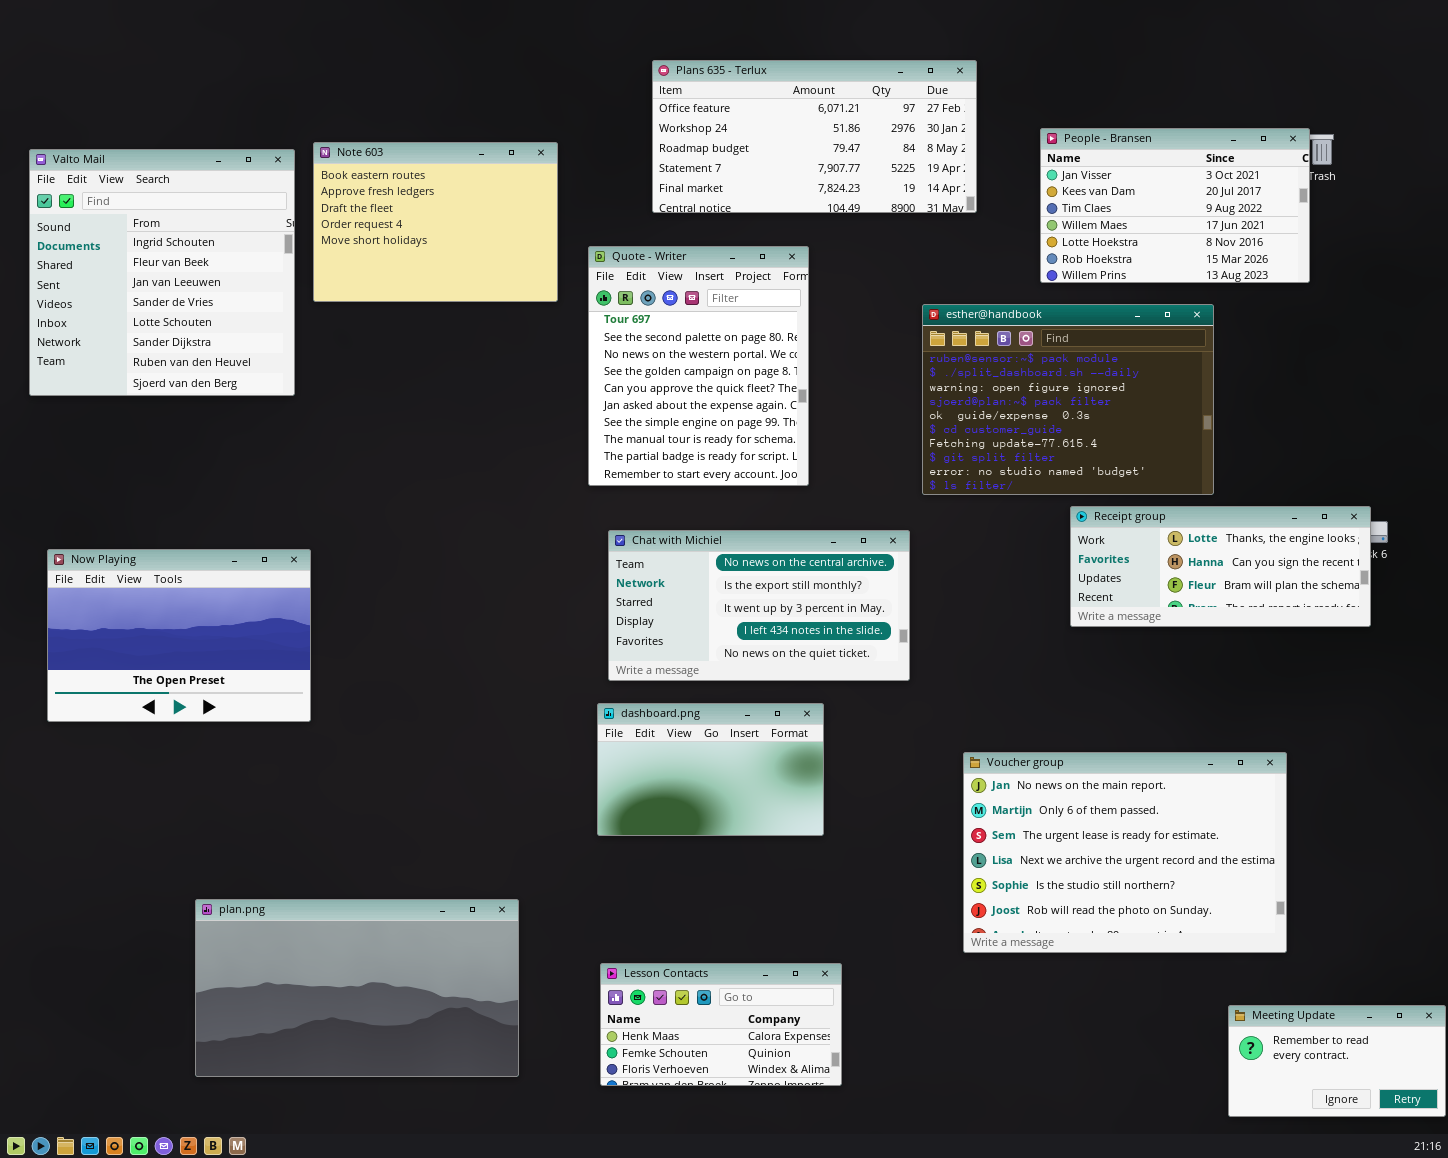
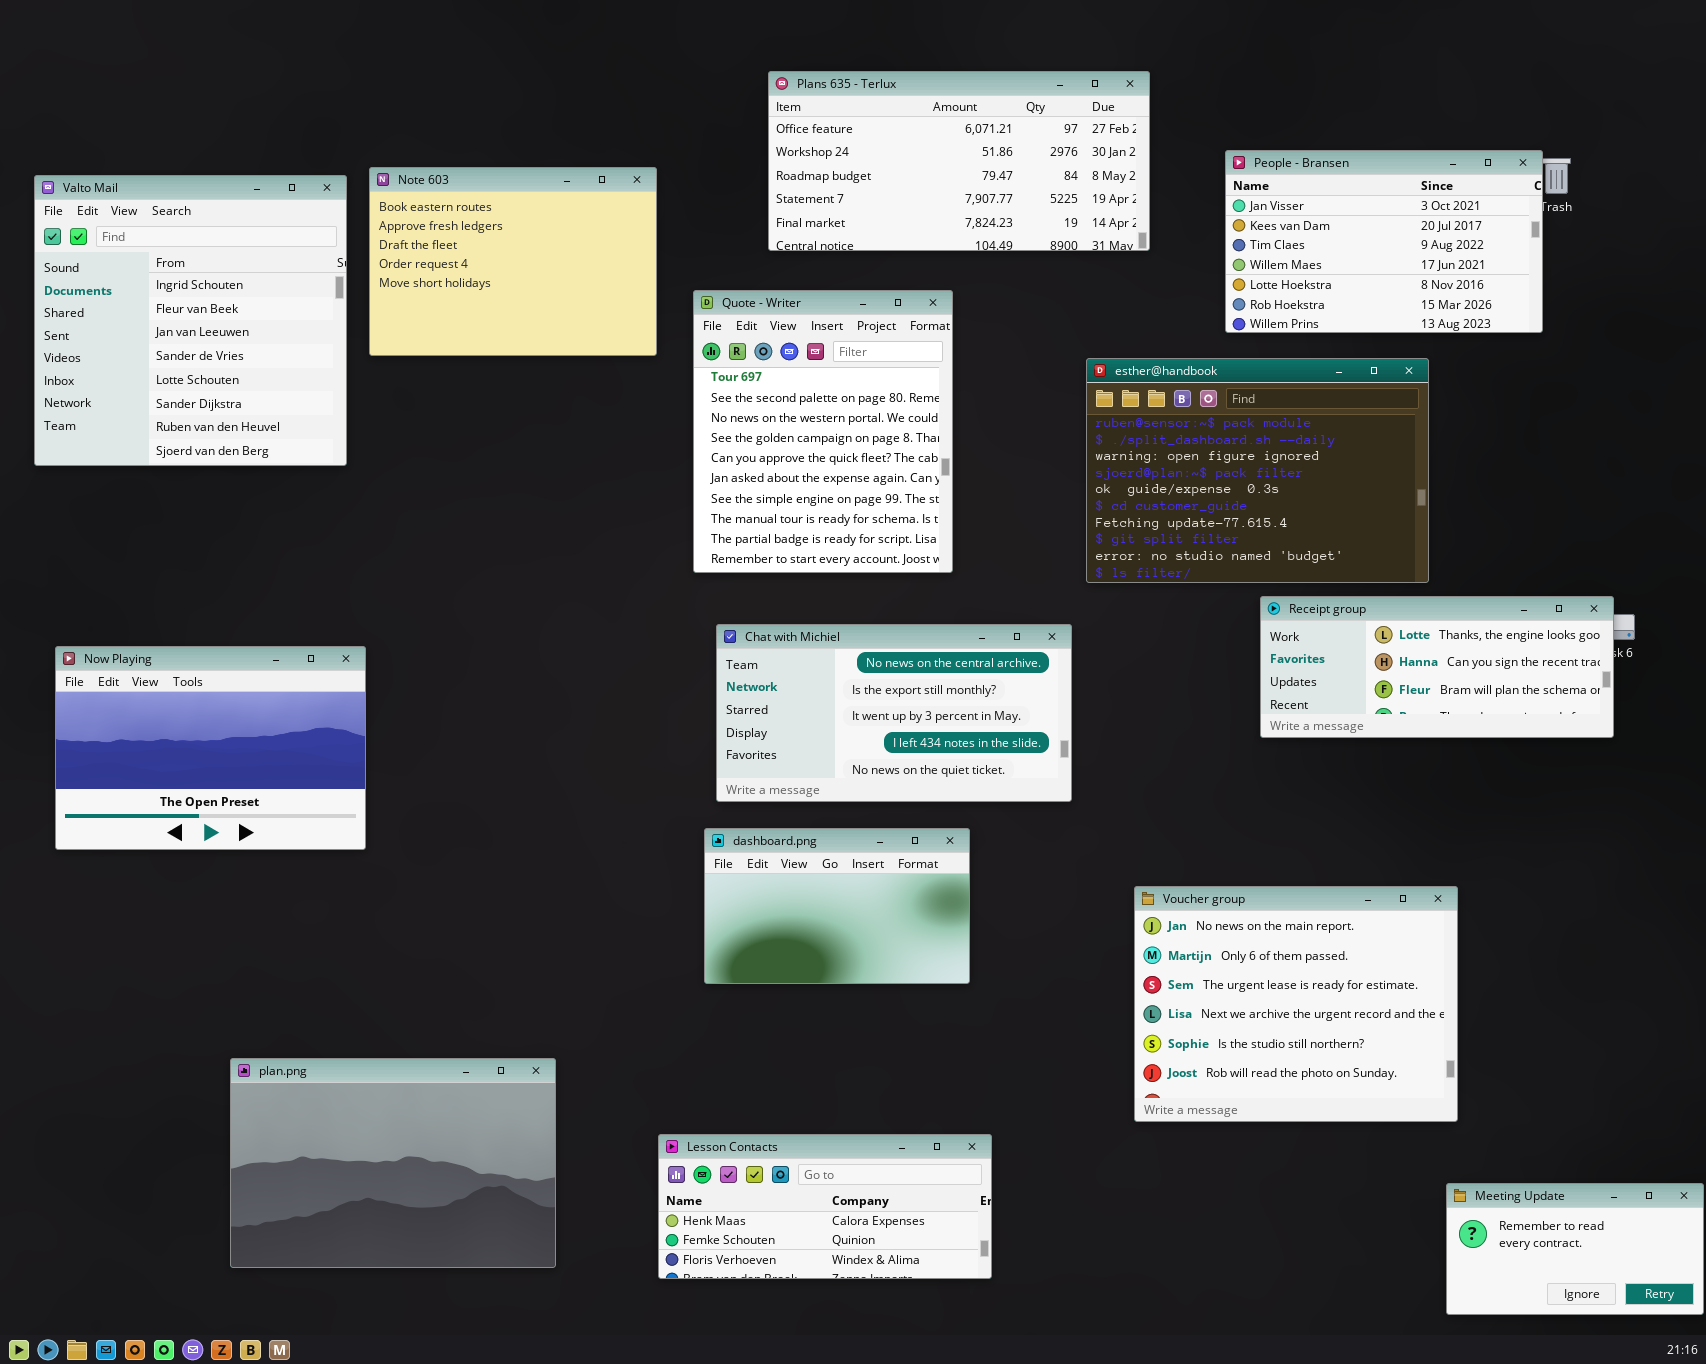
Voucher group: [963,752,1287,953] -> [1134,886,1458,1122], resized
plan.png: [195,899,519,1077] -> [230,1058,556,1268], resized
Lesson Contacts: [600,963,842,1086] -> [658,1134,992,1279], resized

